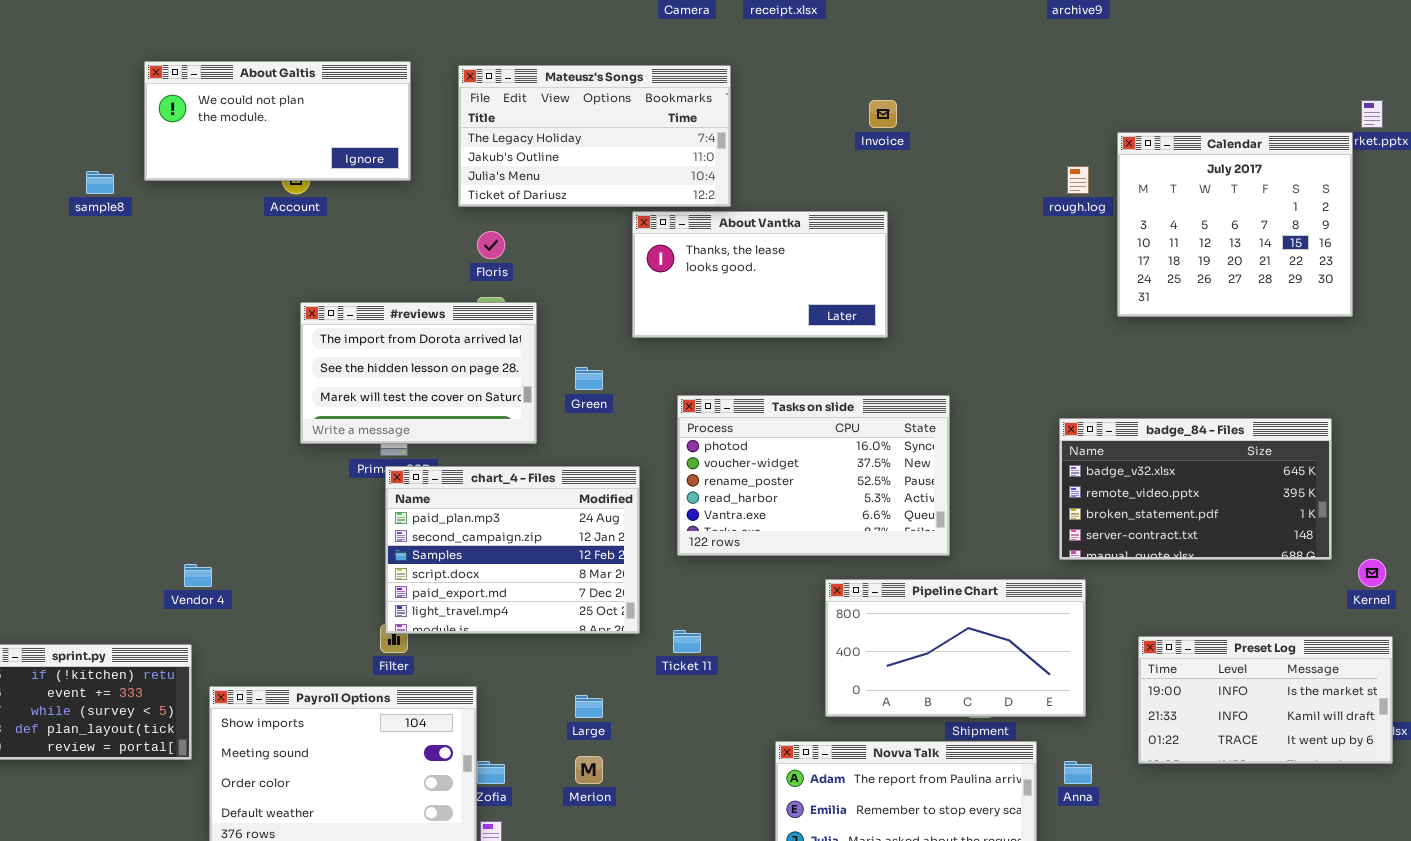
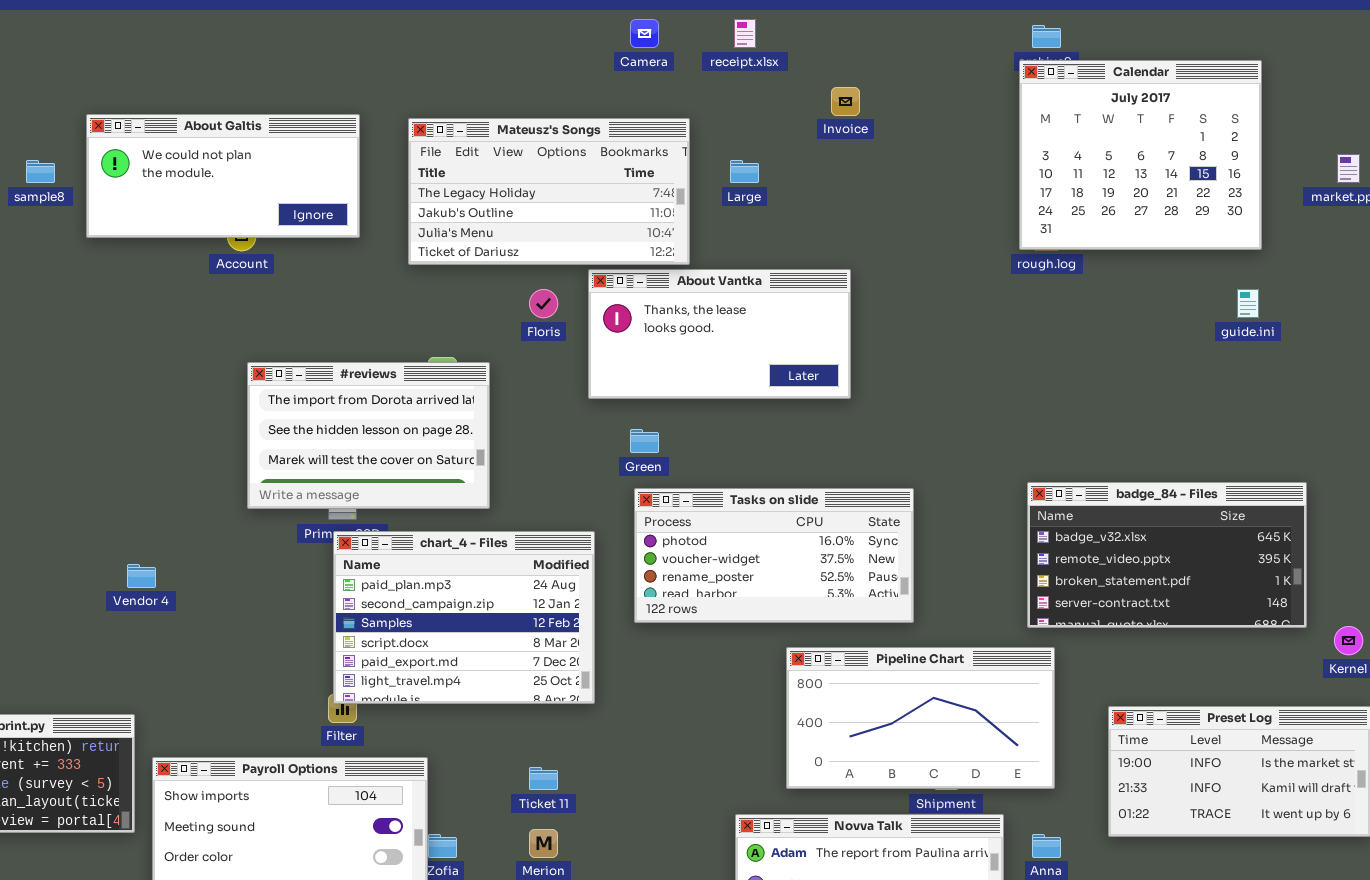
Invoice: [869,100,897,128] -> [831,87,860,116], moved
Calendar: [1117,132,1353,317] -> [1019,60,1262,250], moved
sample8: [86,171,114,194] -> [26,160,55,183], moved
Floris: [477,231,505,259] -> [529,289,558,318], moved
Green: [575,367,603,390] -> [630,429,659,453], moved
Tasks on slide: [677,395,950,556] -> [634,488,914,623], resized
Vendor 4: [184,564,212,587] -> [127,564,156,588], moved
Ticket 11: [673,630,701,653] -> [529,767,558,790], moved
Large: [575,695,603,718] -> [730,160,759,183], moved

